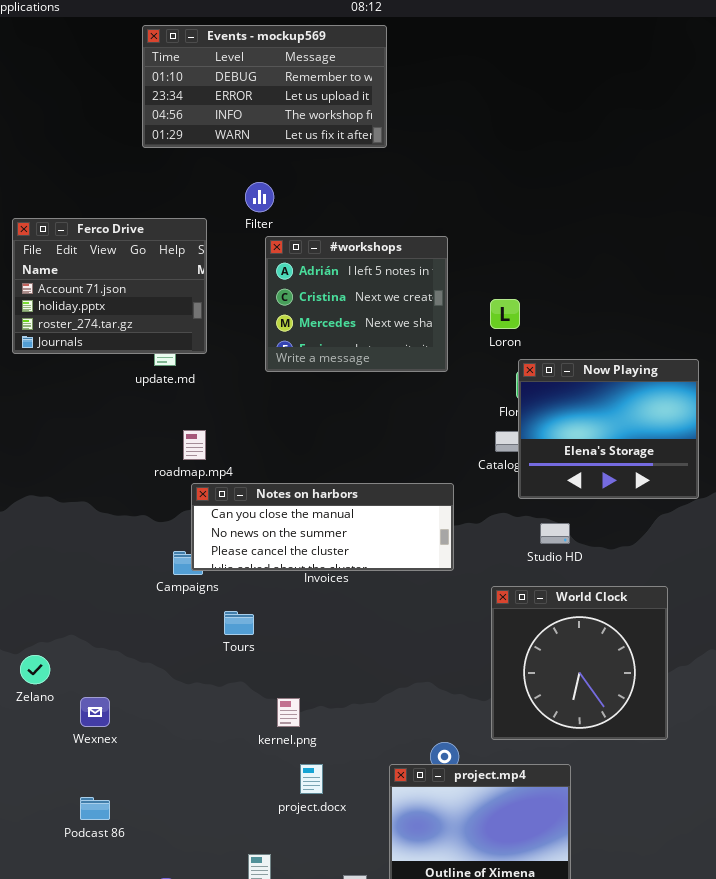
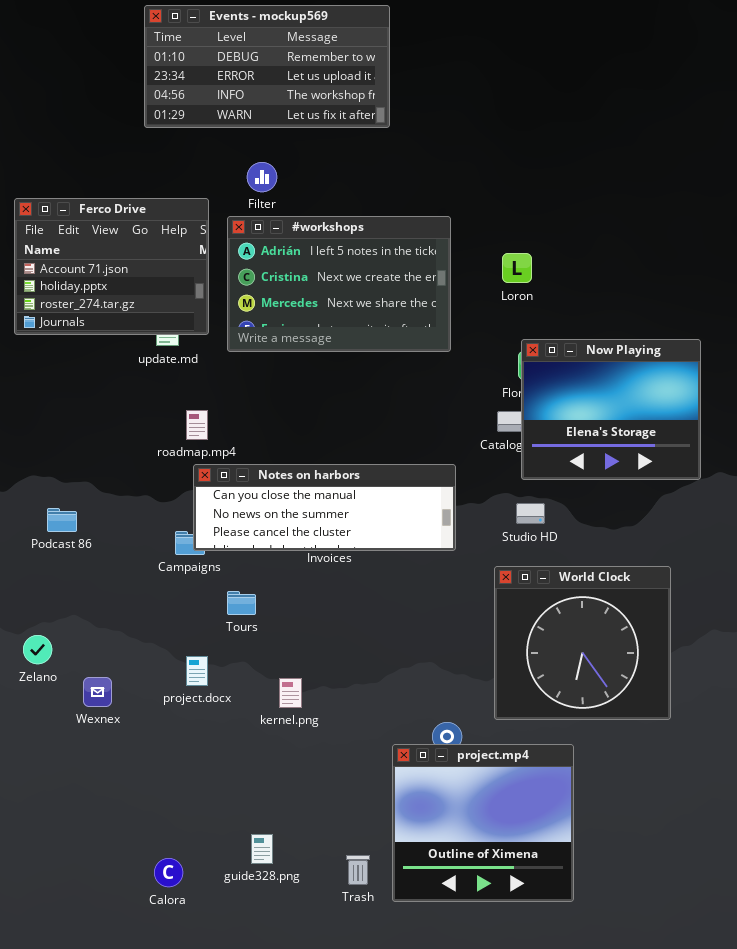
#workshops: [265,236,448,372] -> [227,216,451,352], resized
Loron: [490,299,520,329] -> [502,253,532,283], moved
Studio HD: [540,523,570,544] -> [516,503,545,524], moved
project.docx: [300,764,323,794] -> [186,656,208,686], moved
Podcast 86: [80,797,110,820] -> [47,508,77,532], moved

